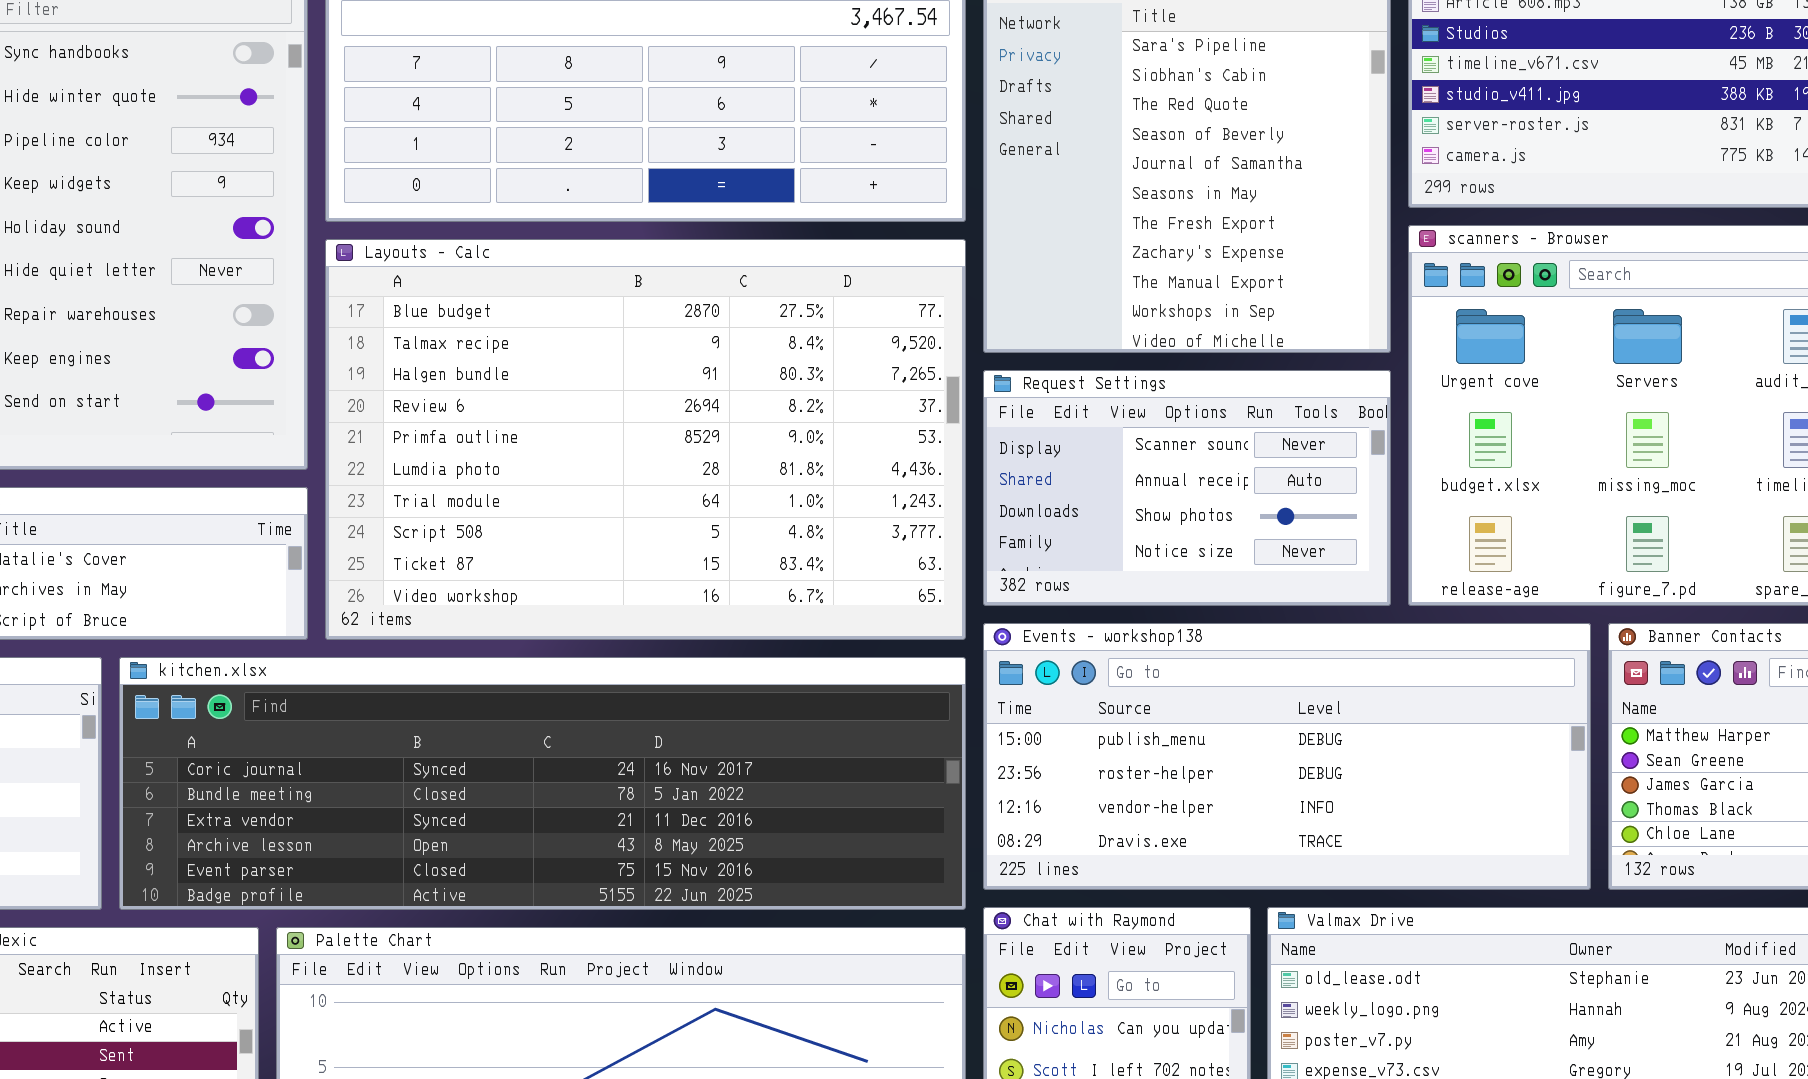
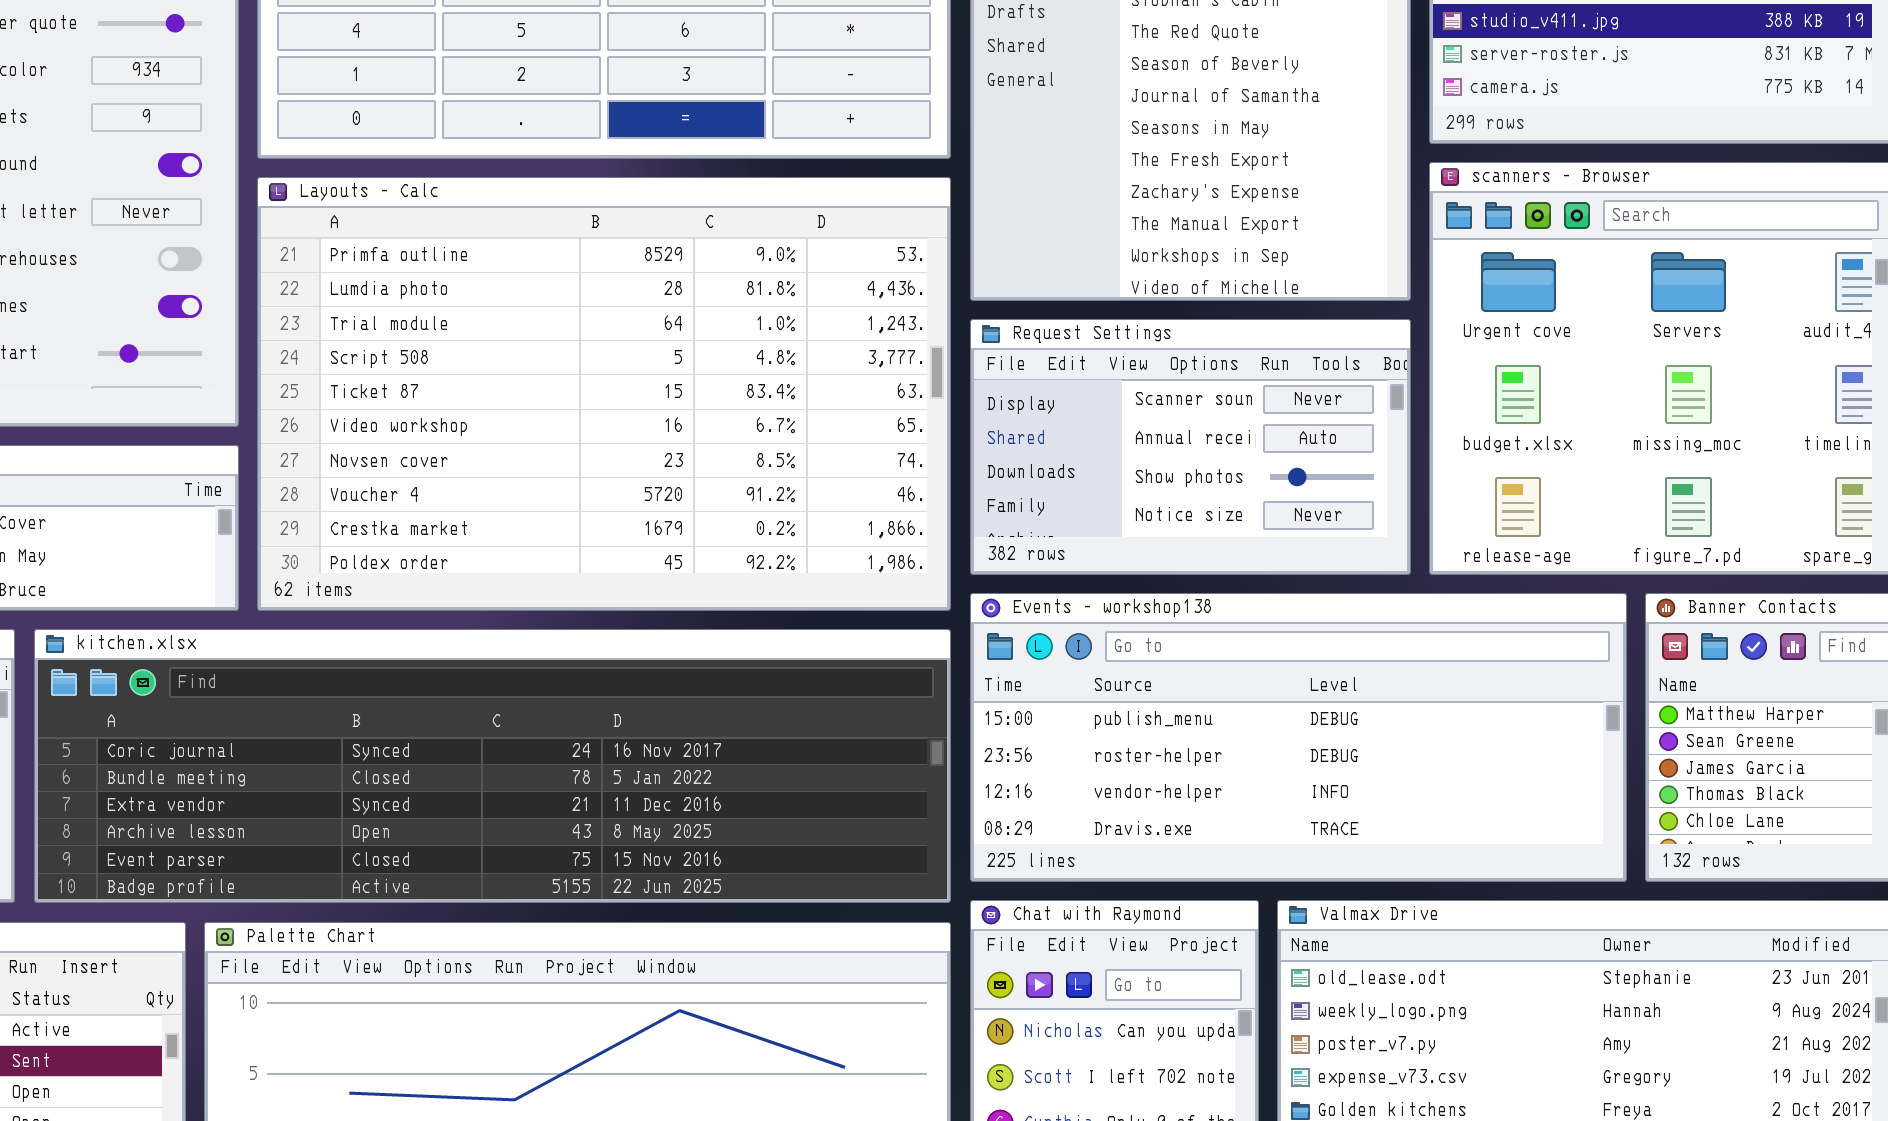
Layouts - Calc: [325,239,966,640] -> [257,177,951,611], scrolled down 4 rows

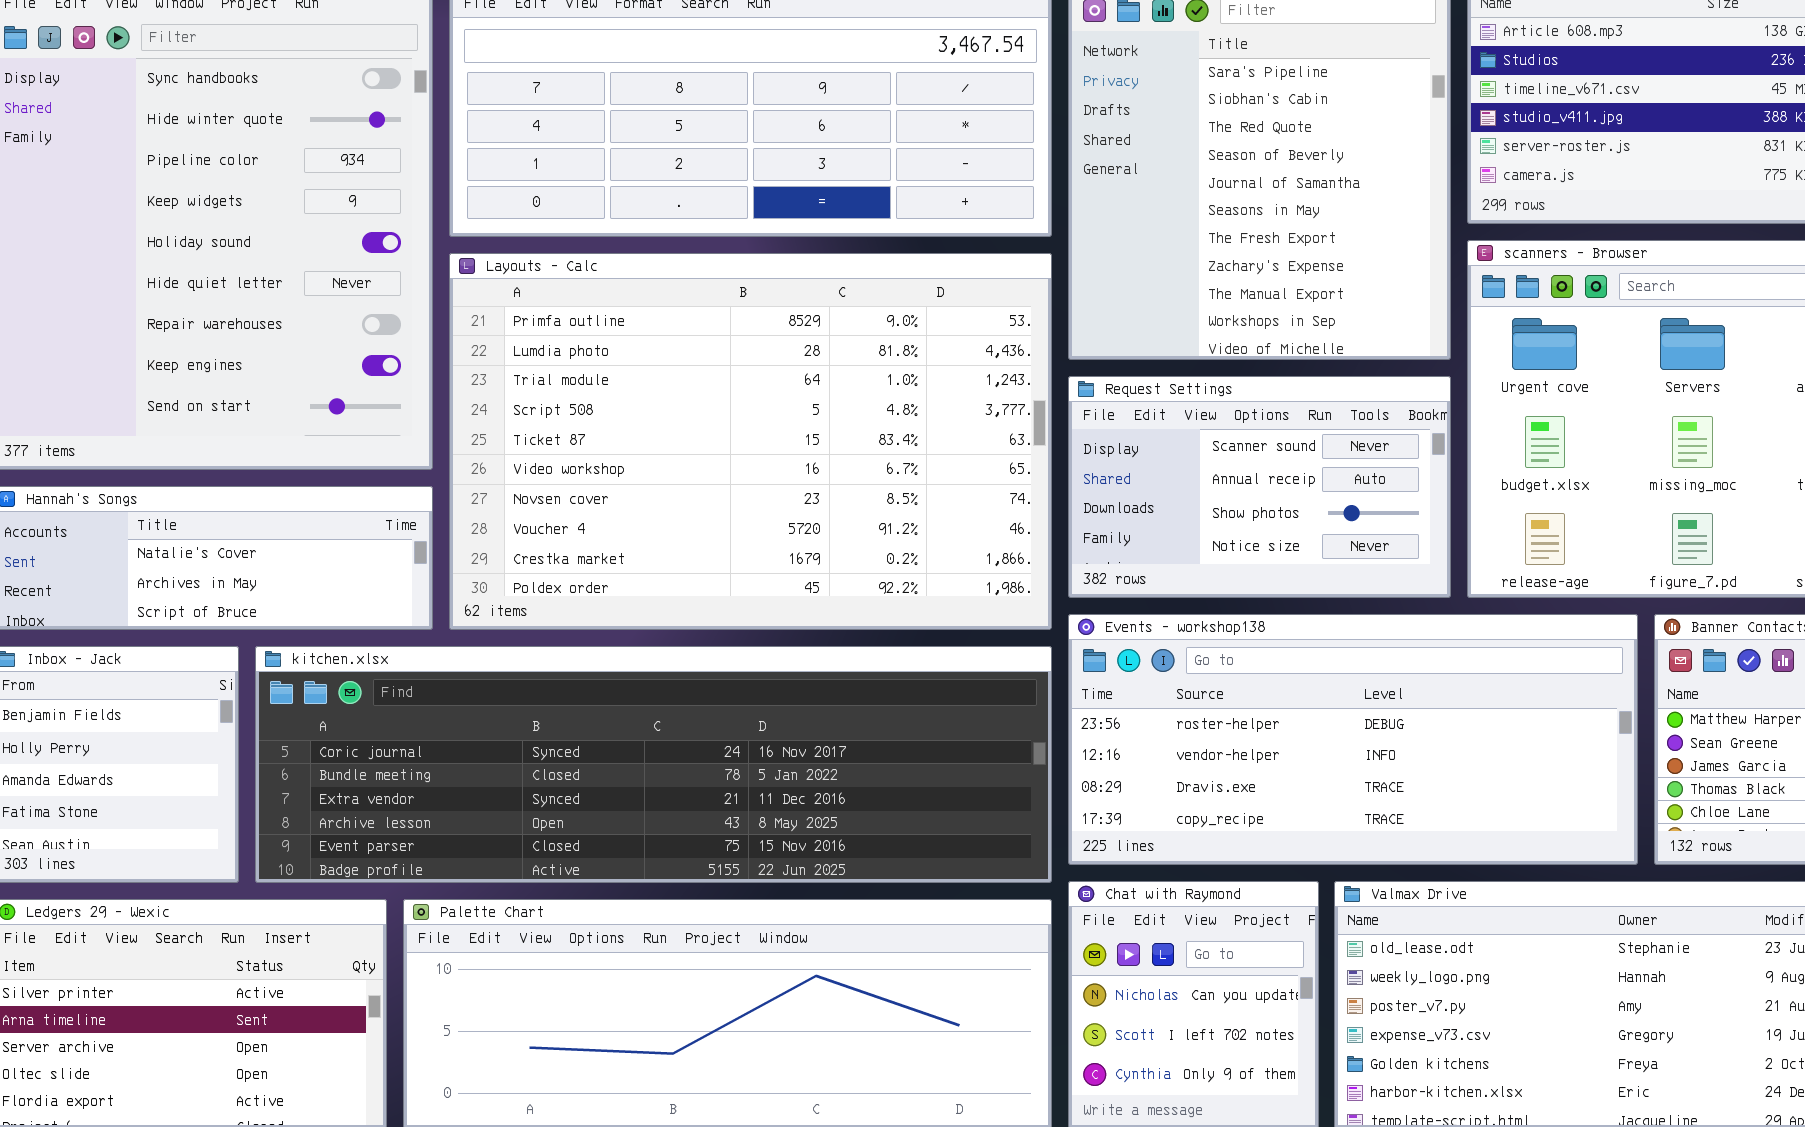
Events - workshop138: [970,593,1627,882] -> [1068,614,1638,865], scrolled down 1 row

